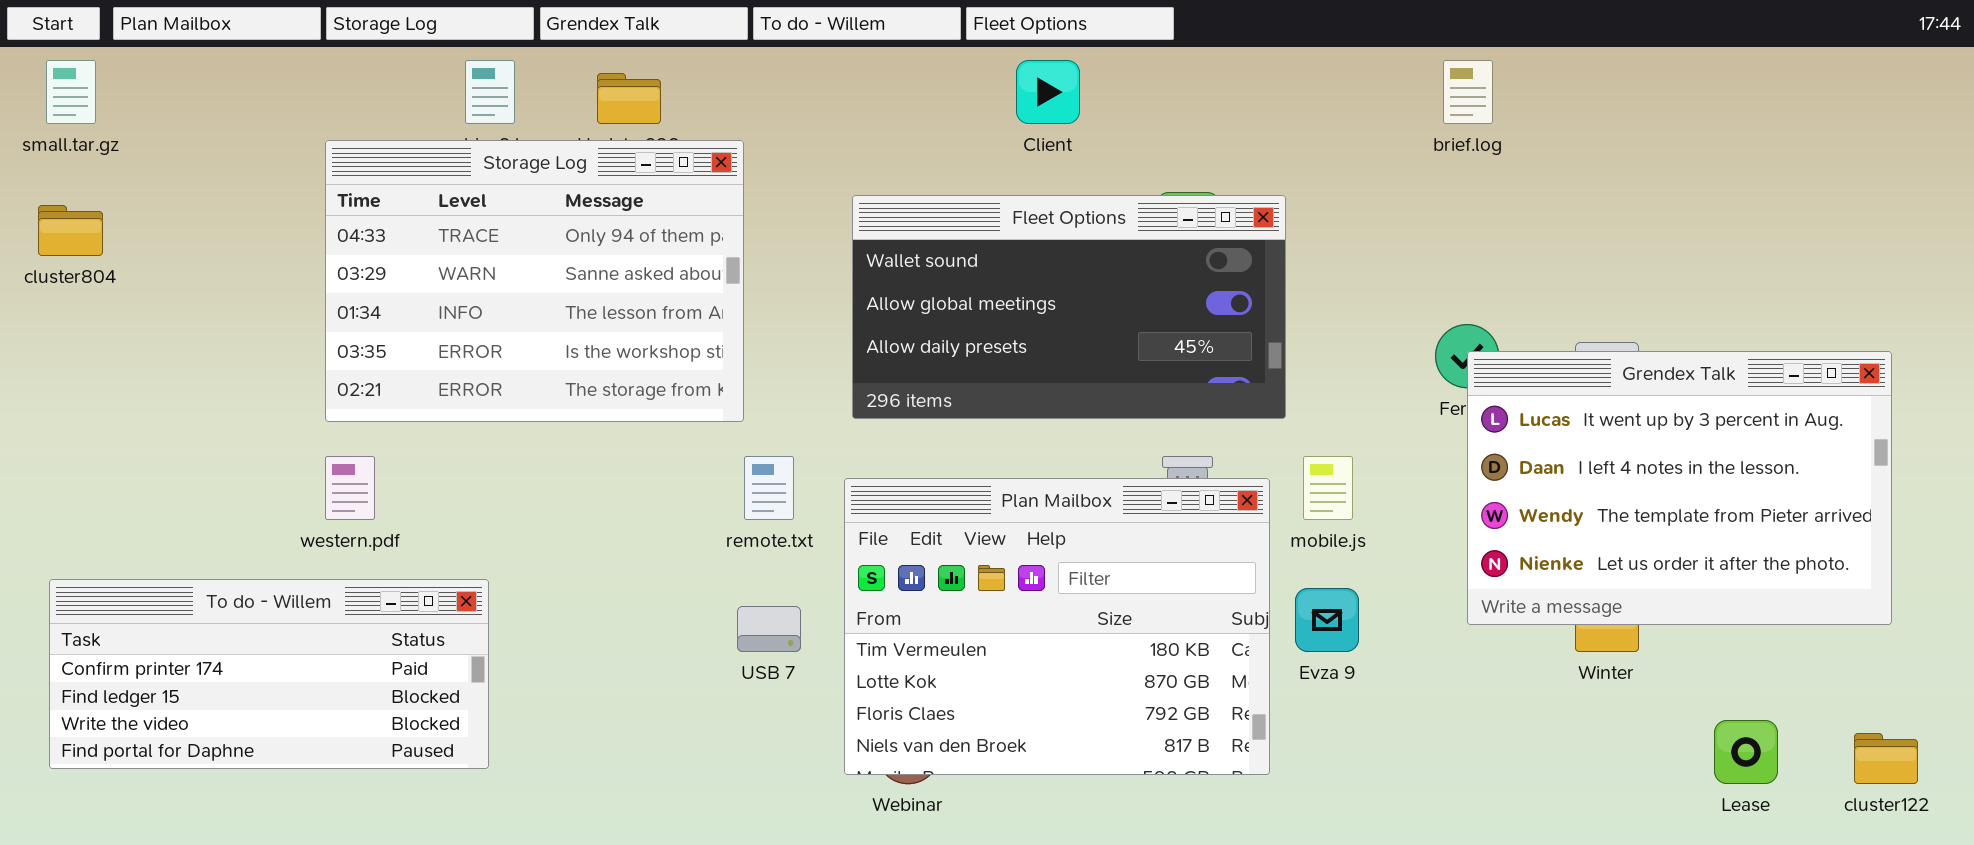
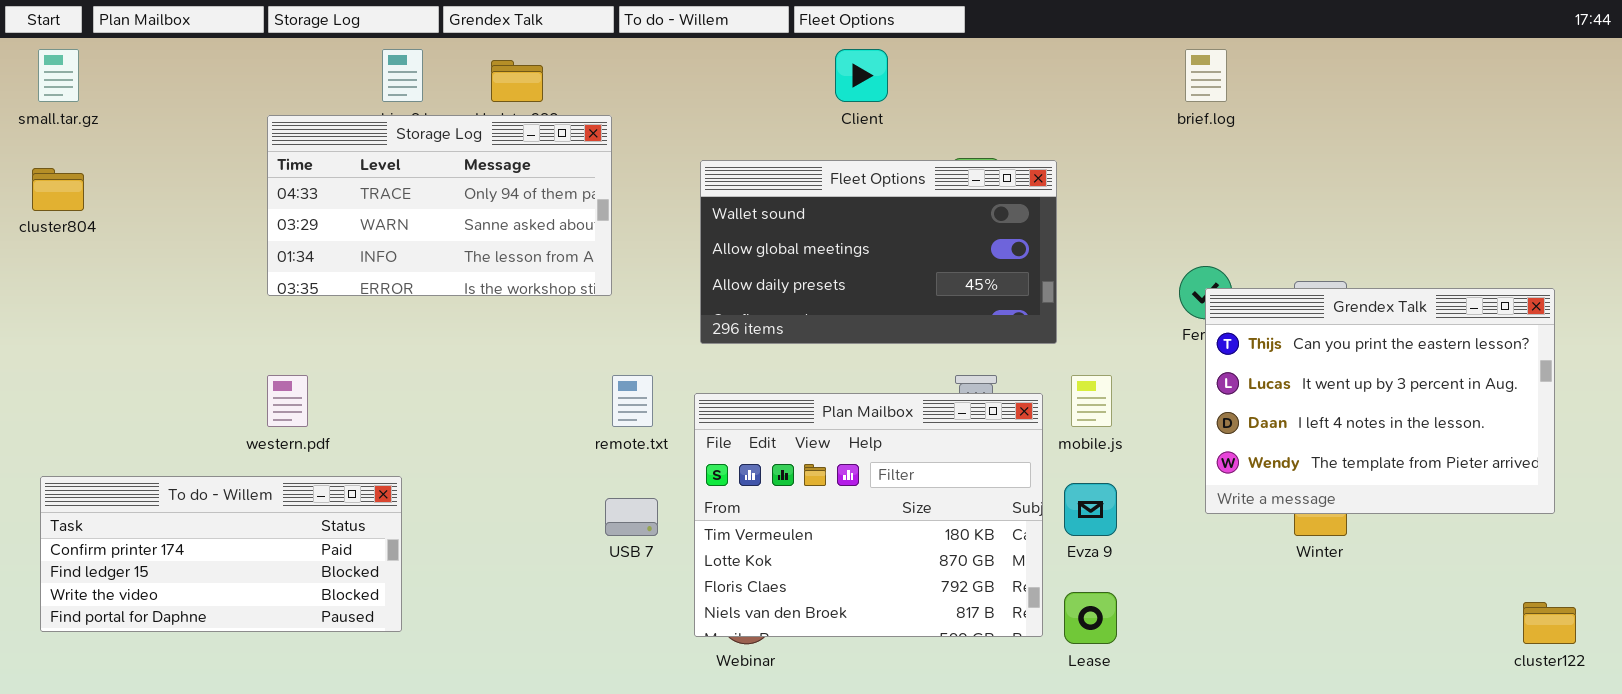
Storage Log: [325,140,744,422] -> [267,115,612,296], resized
Grendex Talk: [1467,351,1892,625] -> [1205,288,1555,514], scrolled up 1 row
Lease: [1714,720,1778,784] -> [1064,592,1117,644], moved

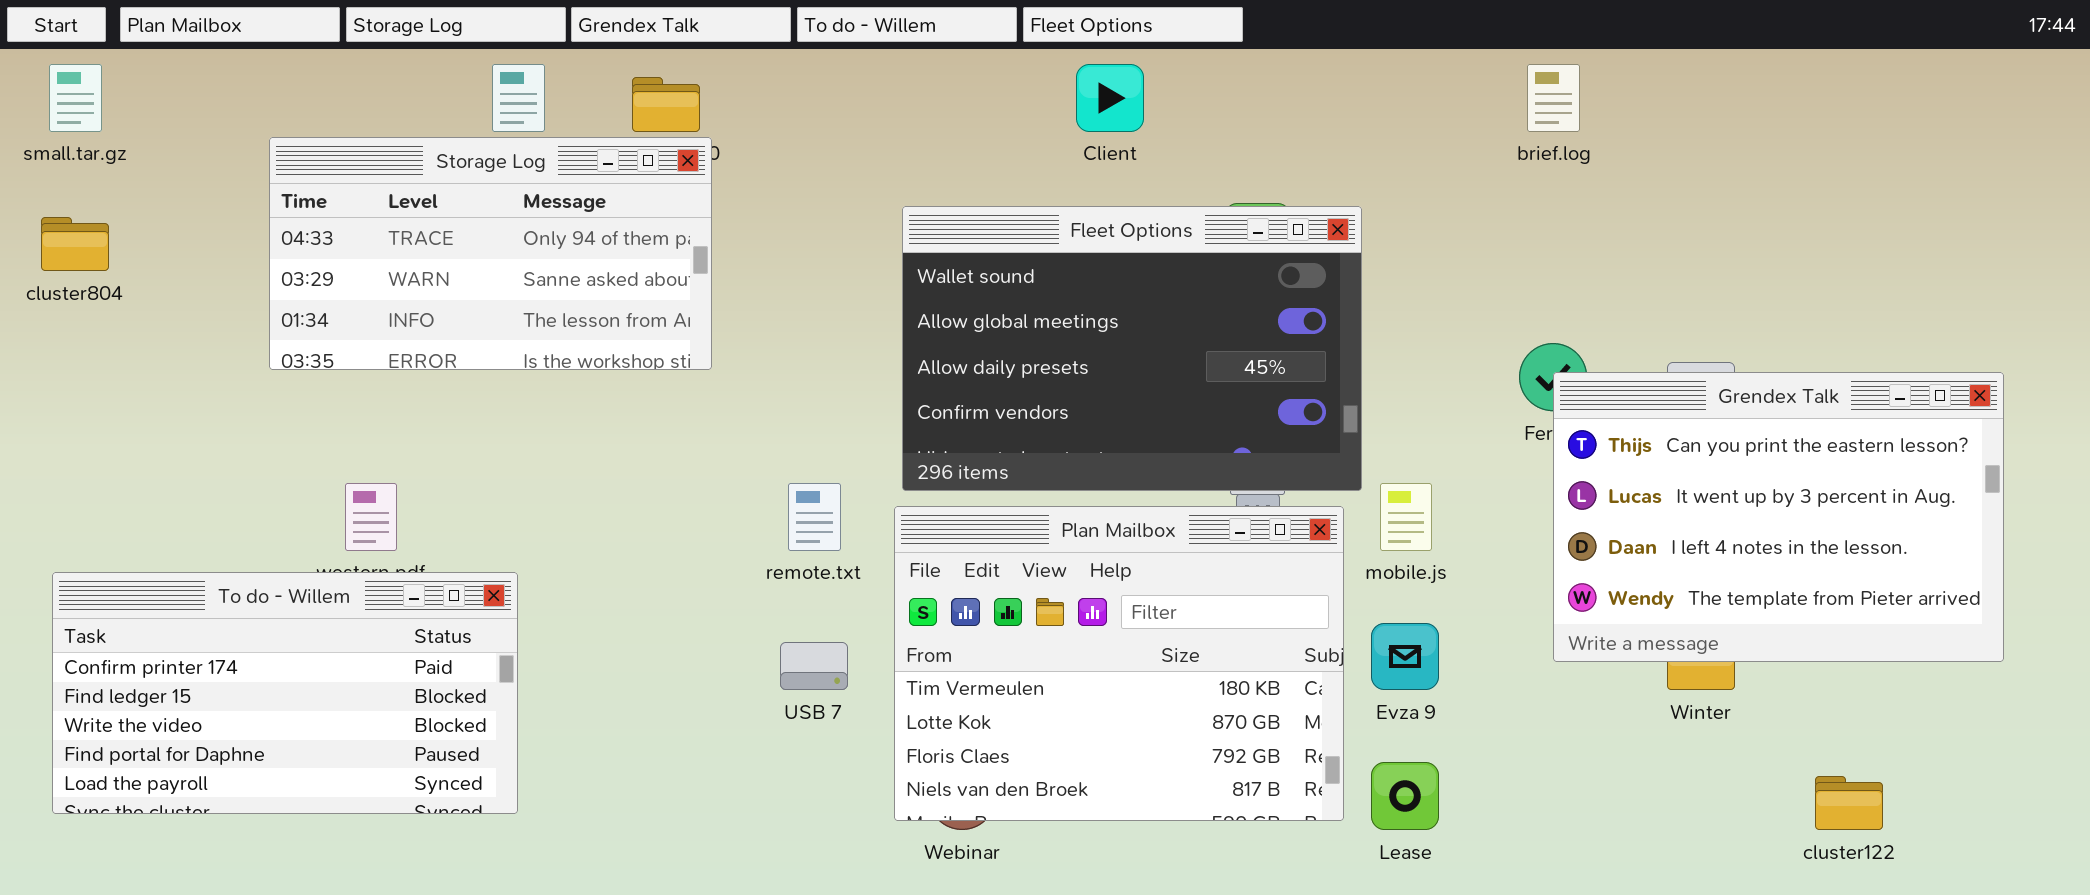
Storage Log: [267,115,612,296] -> [269,137,712,370], moved
Fleet Options: [700,160,1057,344] -> [902,206,1362,491], resized
To do - Willem: [40,476,402,632] -> [52,572,518,814], resized
cluster122: [1523,602,1576,644] -> [1815,776,1883,830], moved

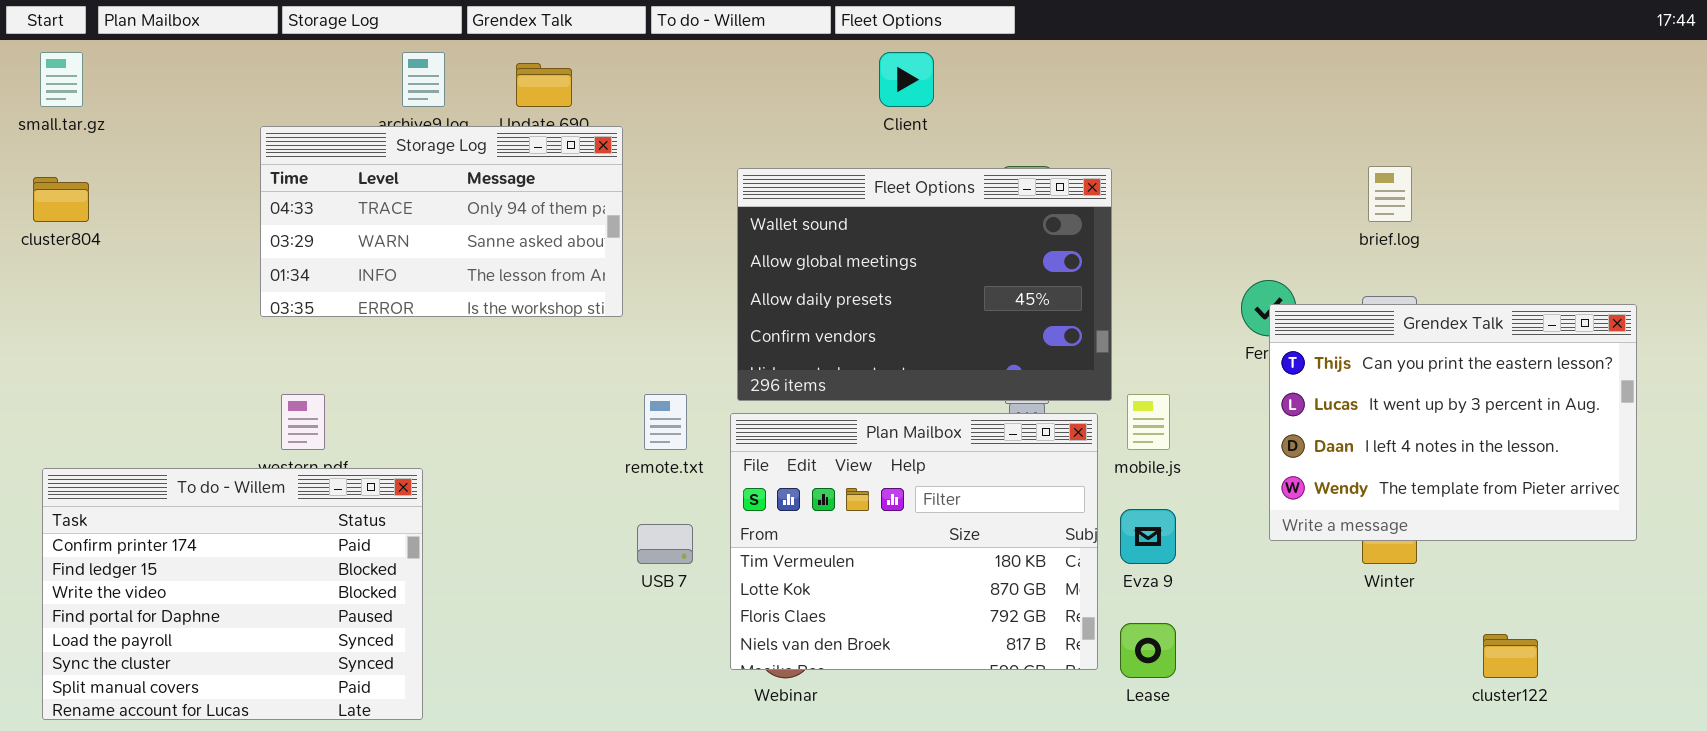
brief.log: [1527,64,1580,132] -> [1368,166,1412,222], moved
Storage Log: [269,137,712,370] -> [260,126,623,317], moved
To do - Willem: [52,572,518,814] -> [42,468,423,720], resized

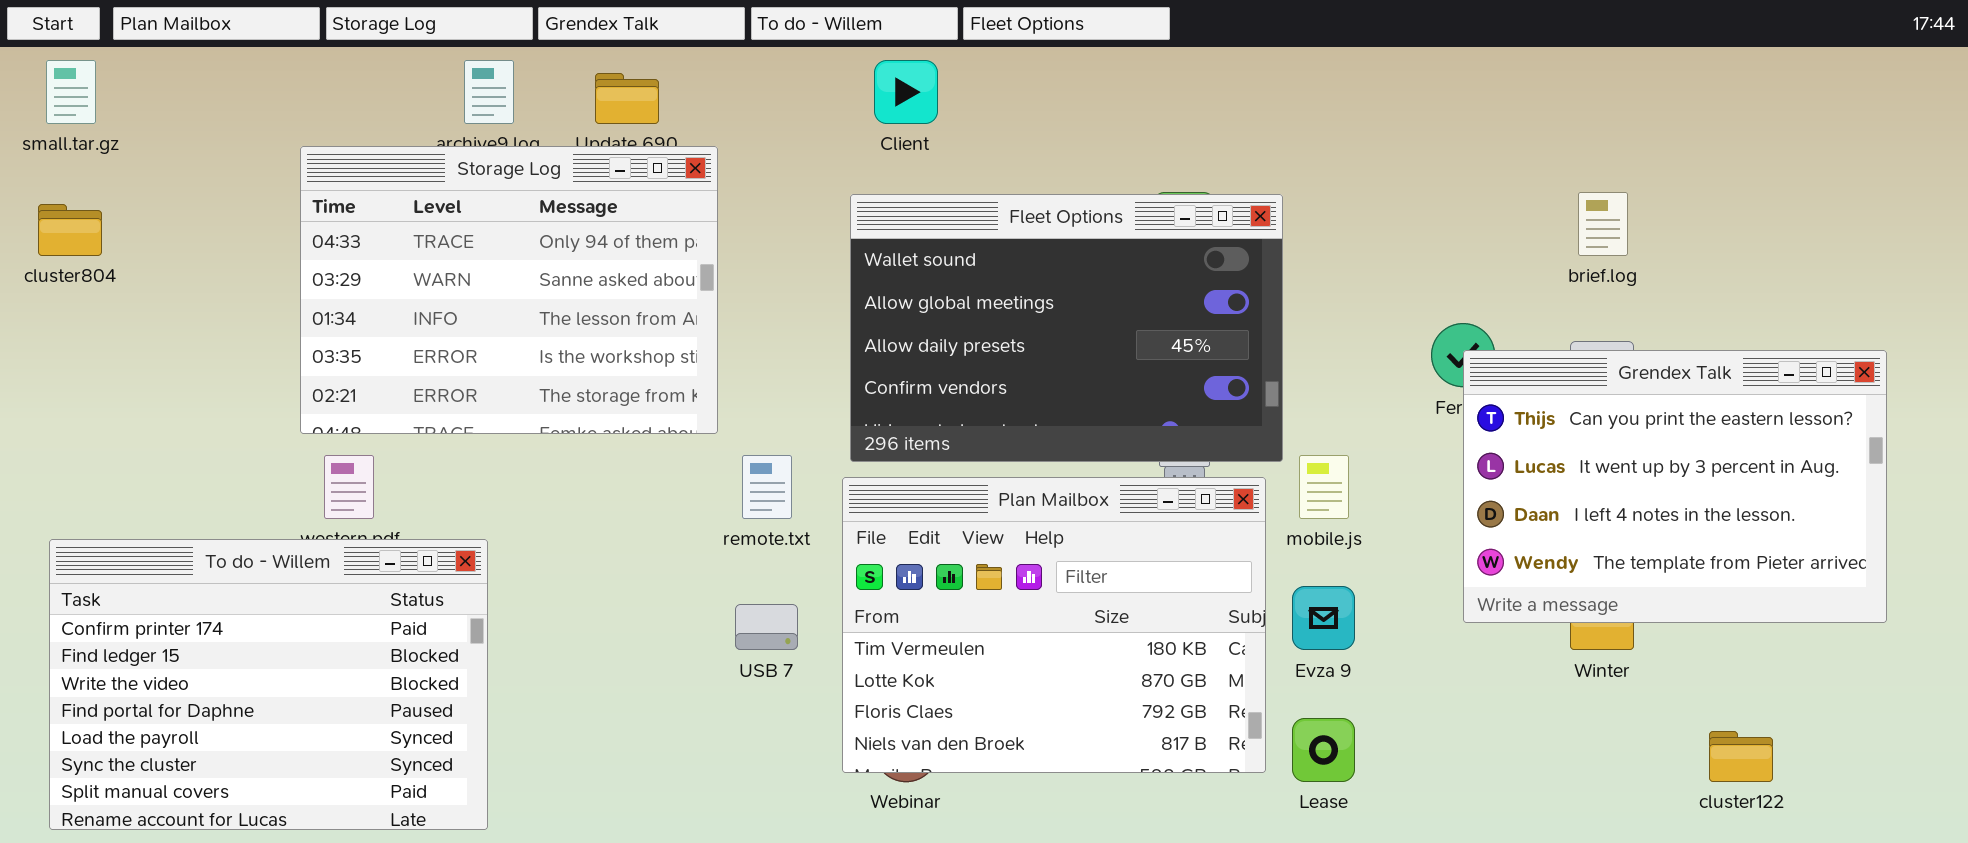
Client: [879,52,934,107] -> [874,60,938,124], moved
Storage Log: [260,126,623,317] -> [300,146,718,434], resized

